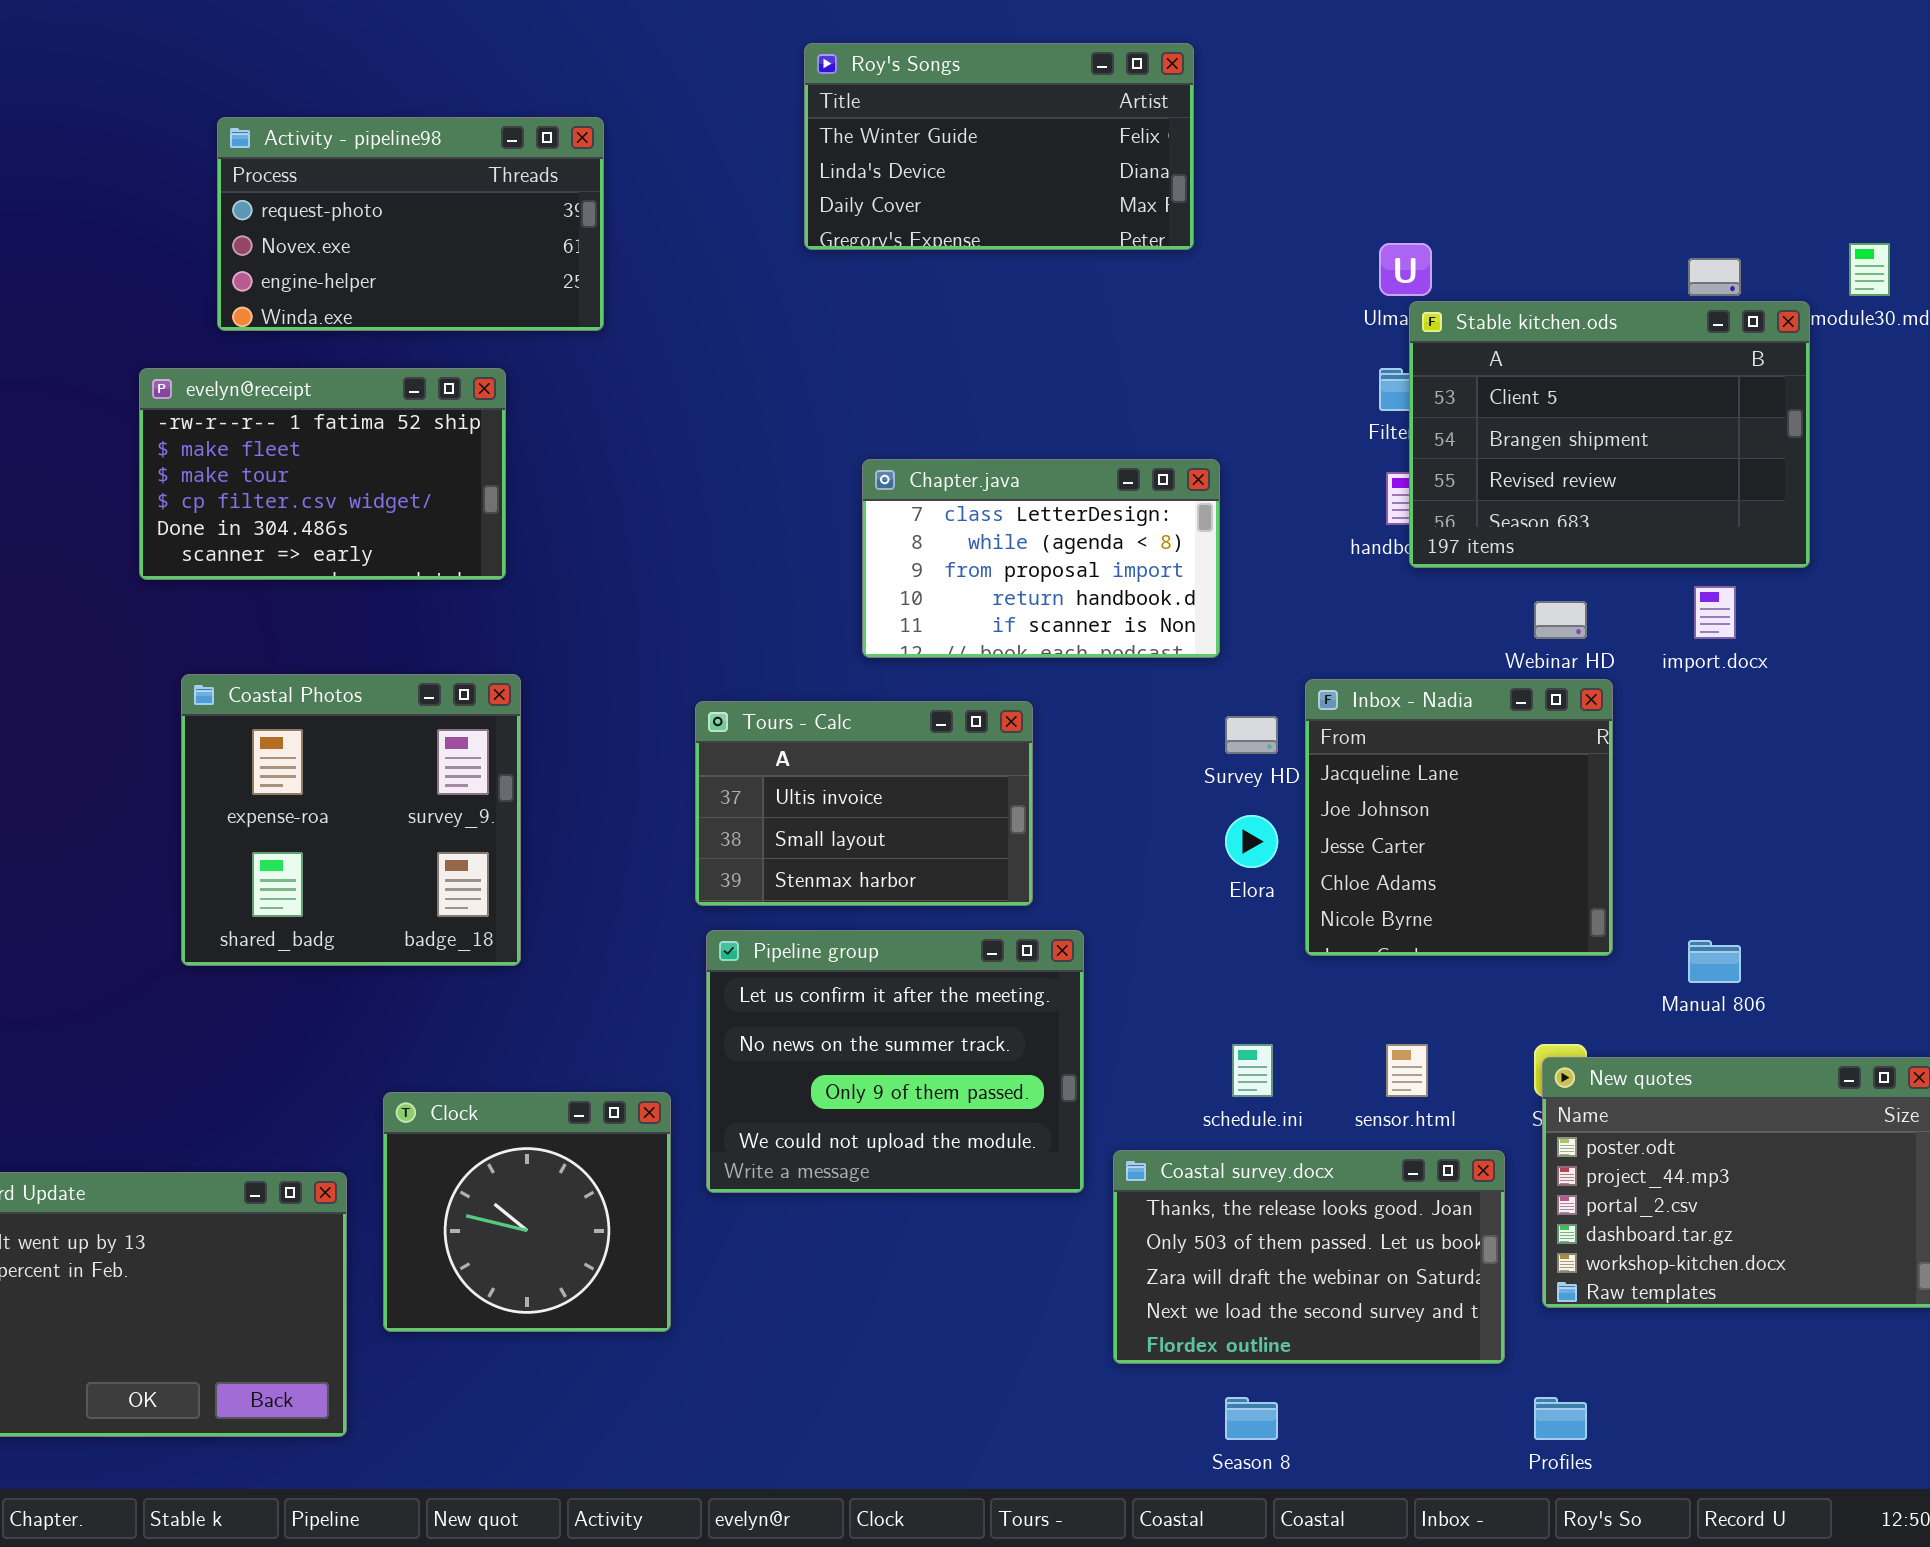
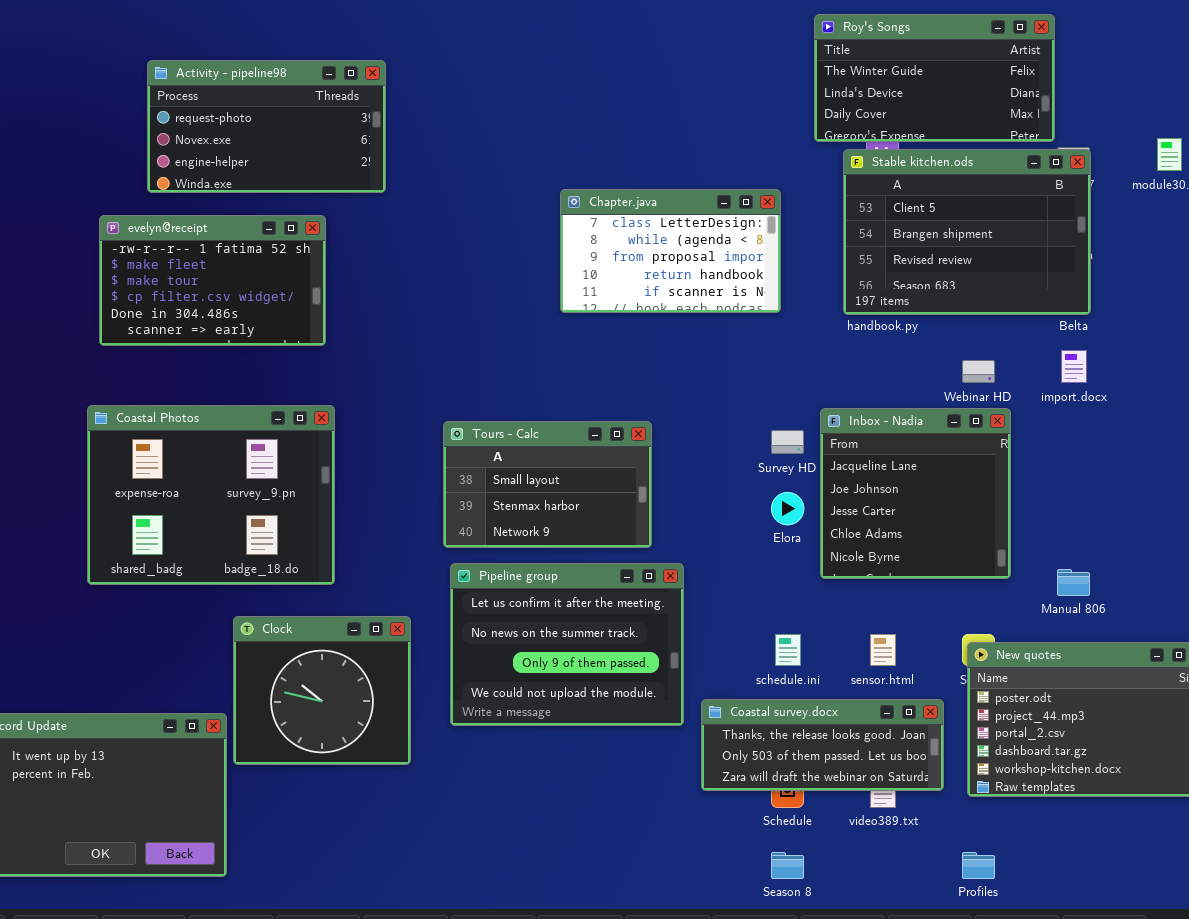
Roy's Songs: [804,43,1194,250] -> [814,14,1055,142], moved
Stable kitchen.ods: [1409,301,1810,568] -> [843,149,1091,315], moved
Chapter.java: [862,459,1220,658] -> [560,189,781,313], moved
Coastal Photos: [181,674,521,966] -> [87,405,335,585], resized
Tours - Calc: [695,701,1033,906] -> [443,421,652,548], scrolled down 1 row
Clock: [383,1092,671,1332] -> [233,616,411,765], moved
Coastal survey.docx: [1113,1150,1505,1364] -> [701,699,944,791], resized

